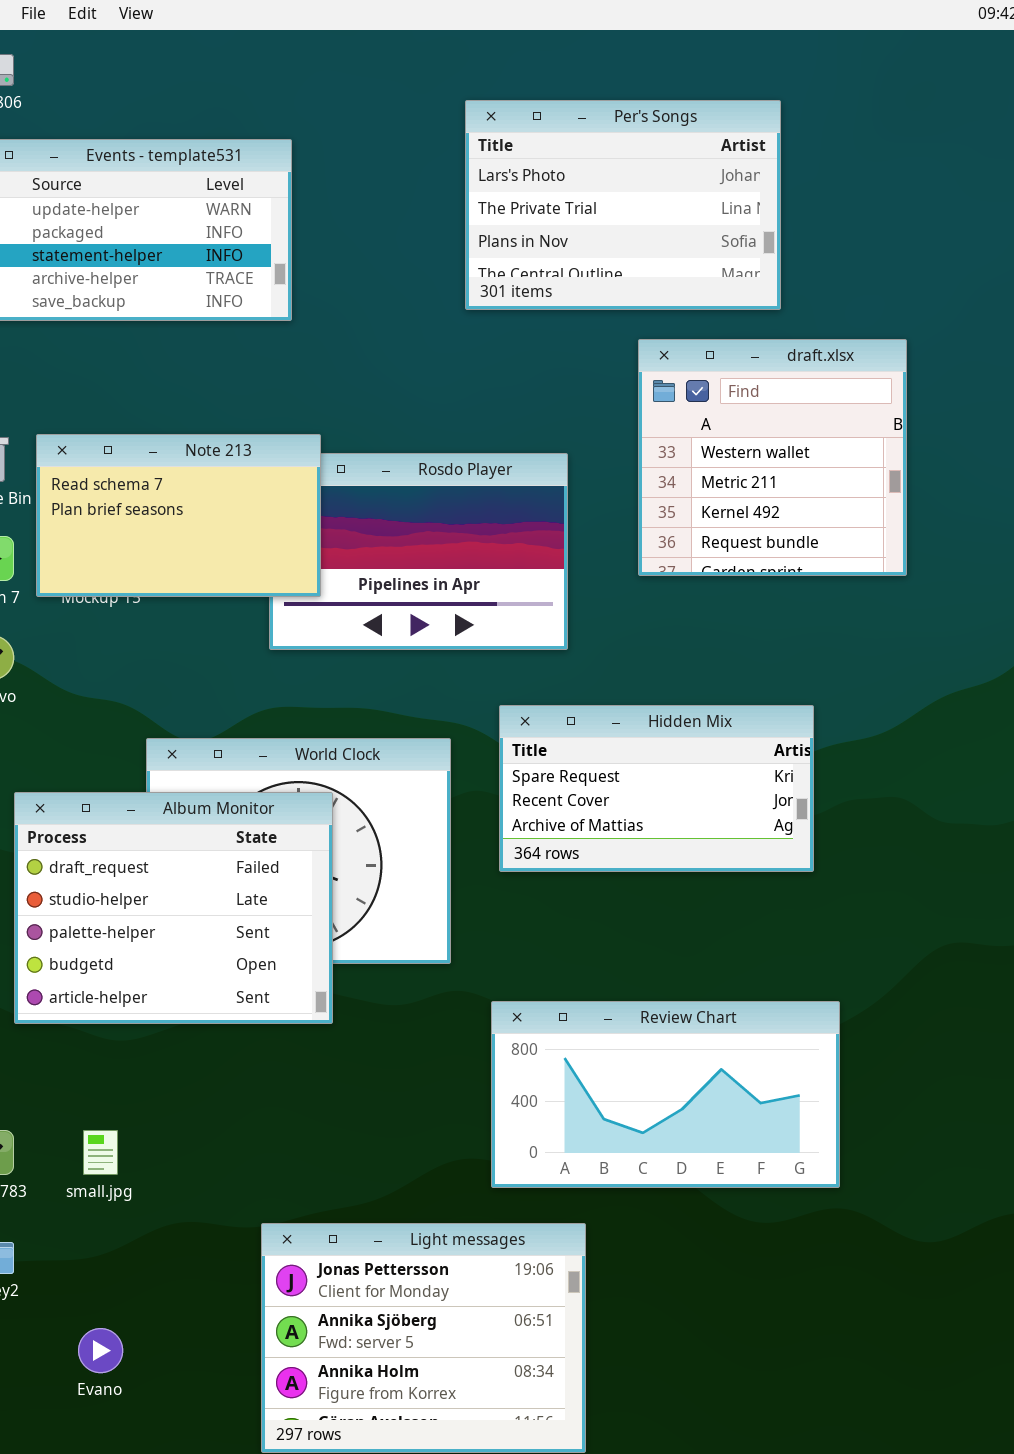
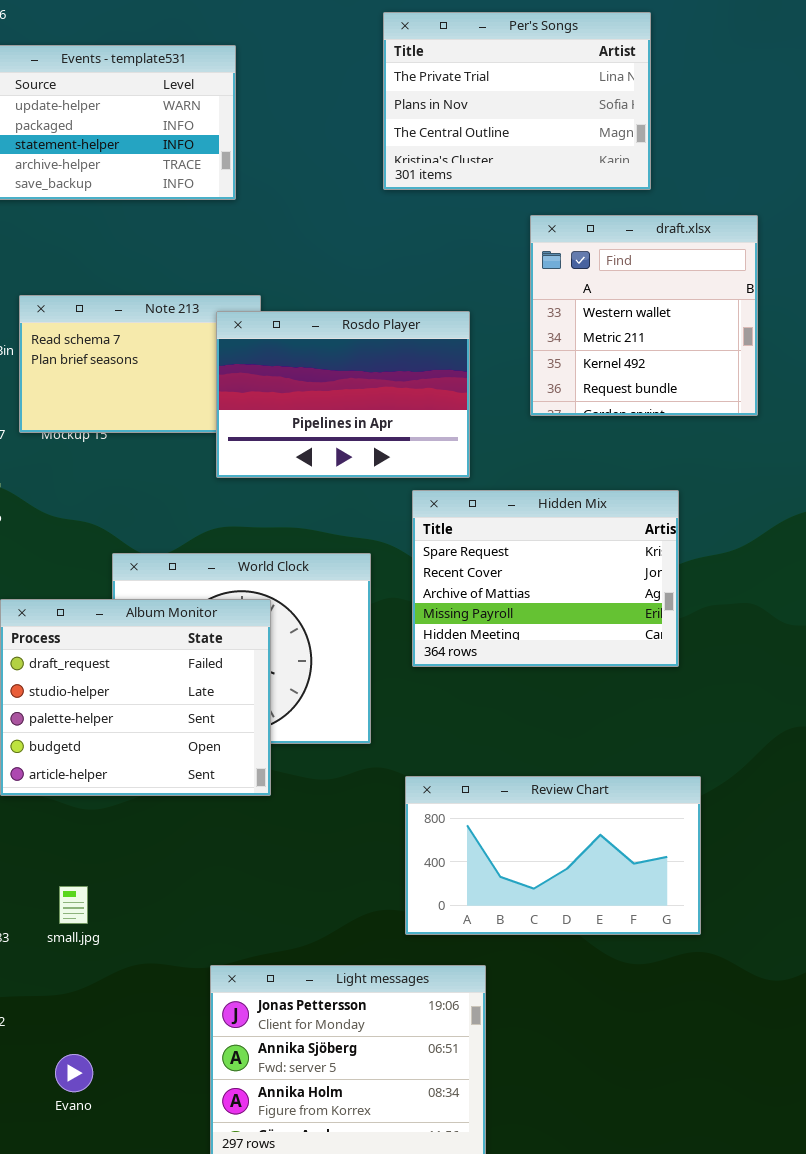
Per's Songs: [465,100,781,310] -> [383,12,651,190], scrolled down 1 row
Rosdo Player: [269,453,568,650] -> [216,311,470,478], raised
Hidden Mix: [499,705,814,872] -> [412,490,679,667], resized

